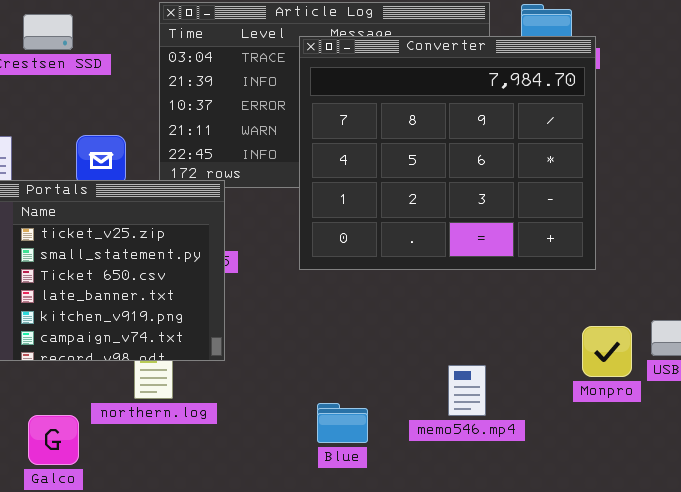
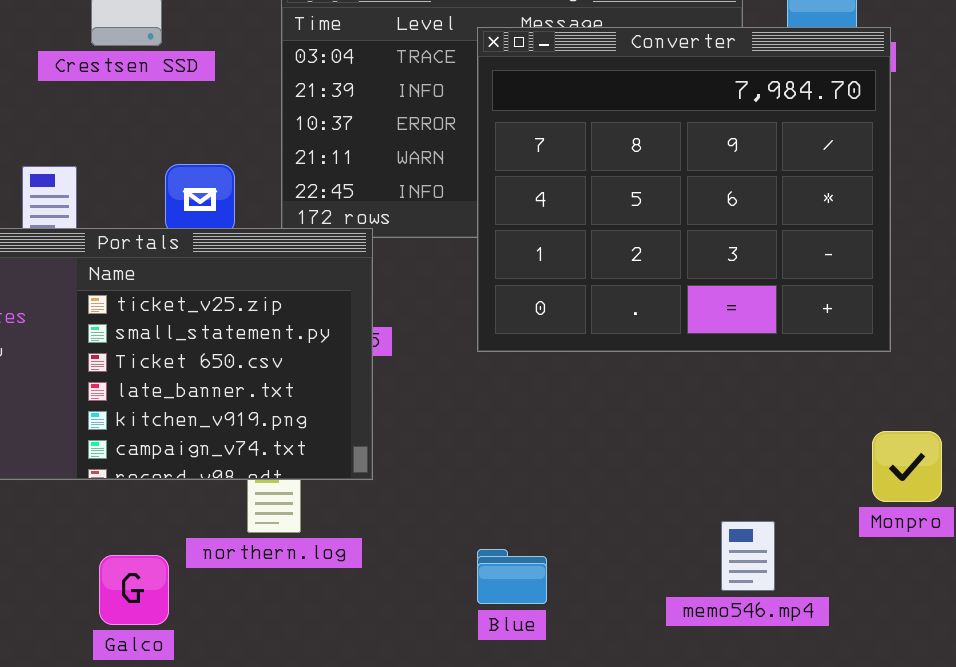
memo546.mp4: [448,365,486,416] -> [721,521,775,591], moved
Blue: [317,403,368,443] -> [477,549,547,604], moved

